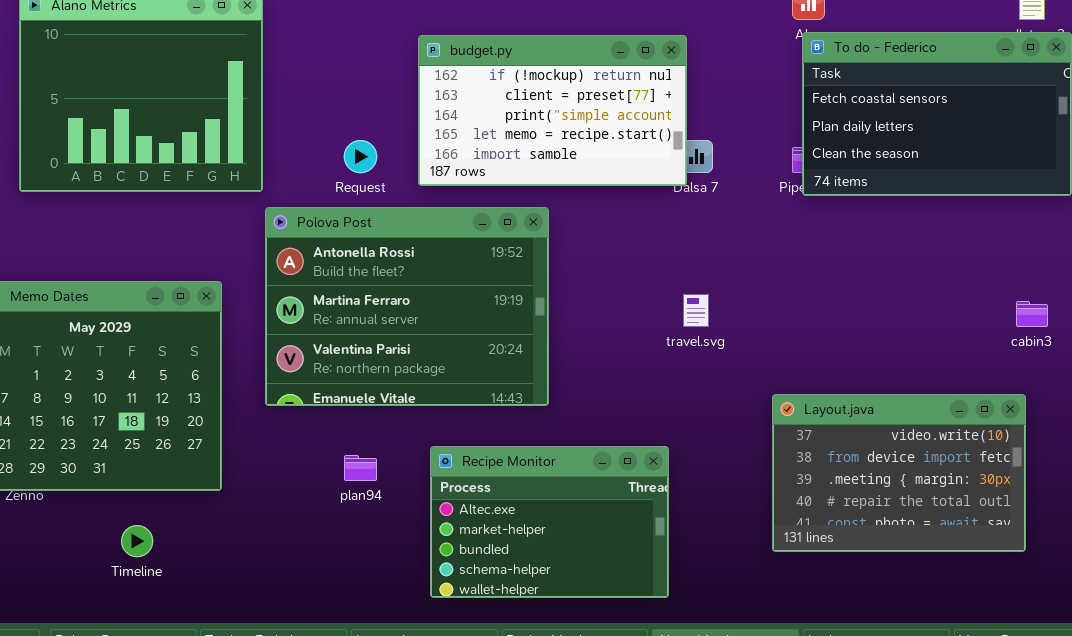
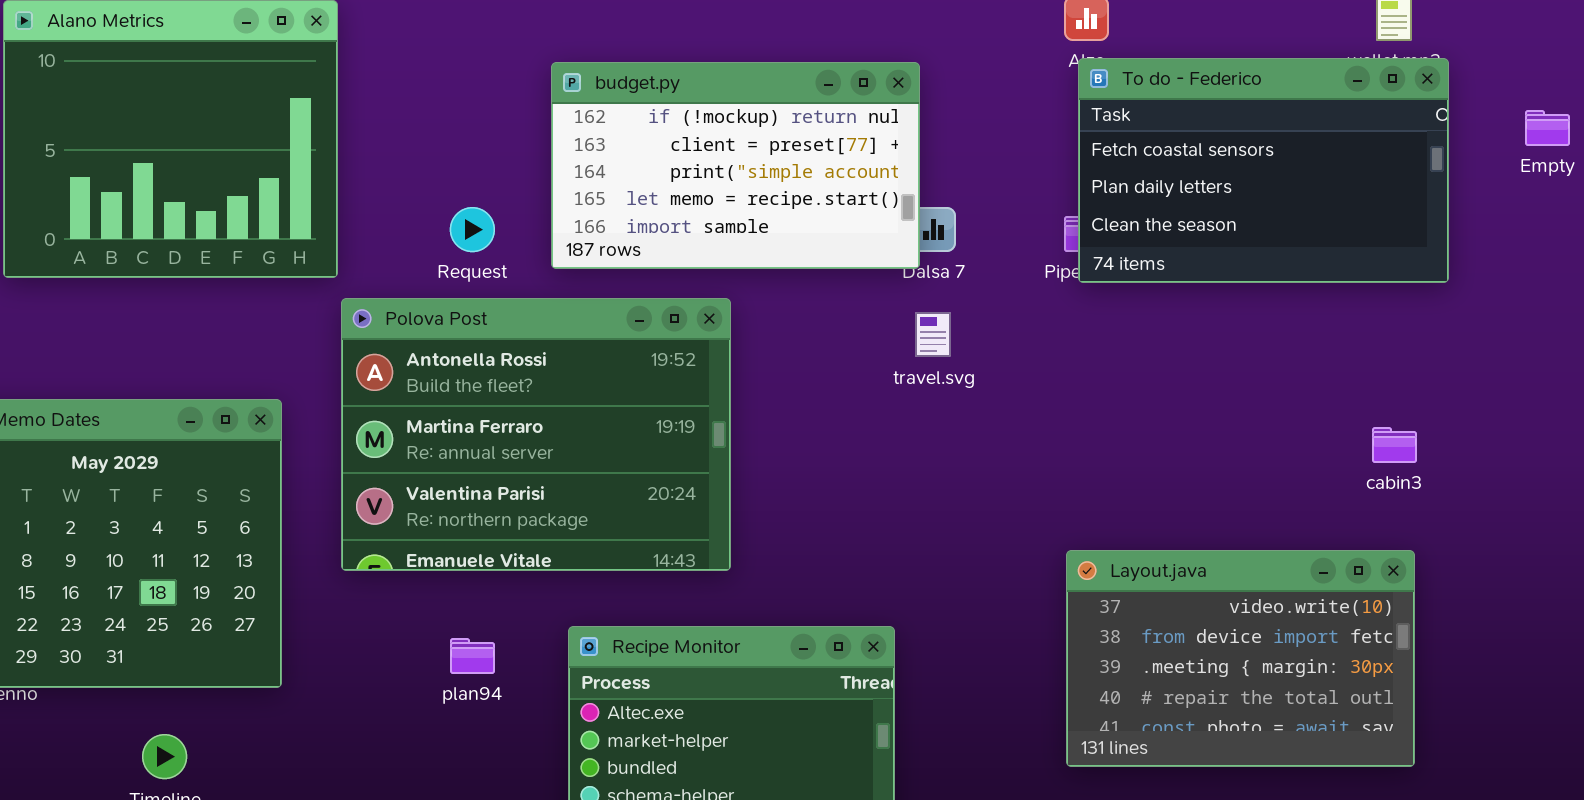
travel.svg: [683,294,709,327] -> [915,312,951,357], moved
Layout.java: [772,394,1026,552] -> [1066,550,1415,767], moved

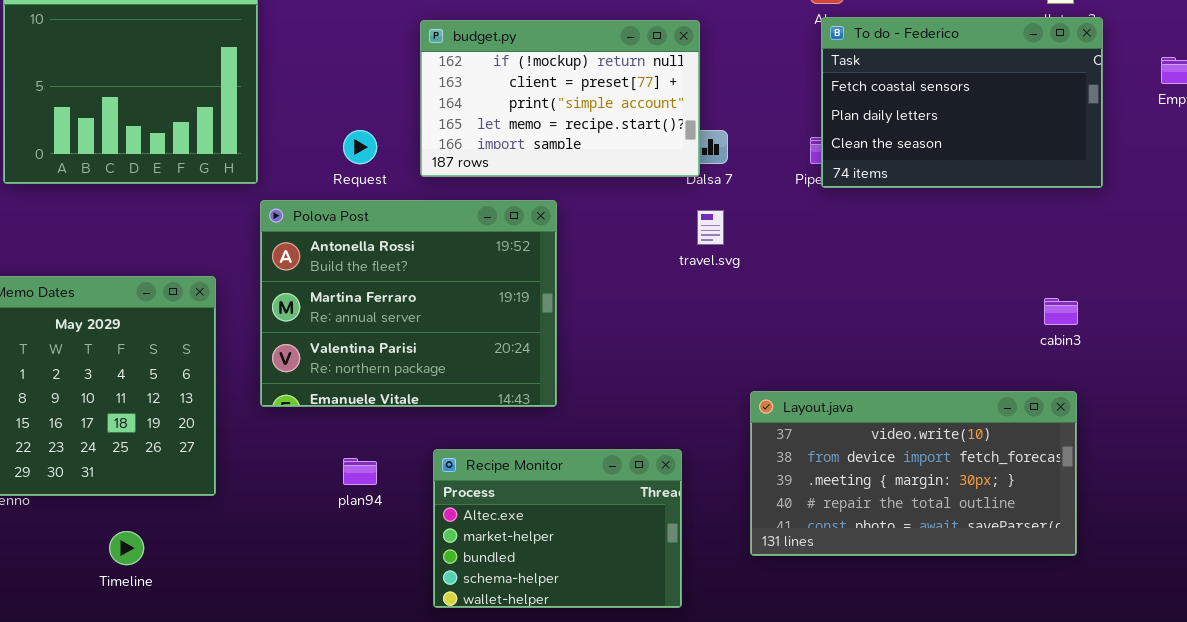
Layout.java: [1066,550,1415,767] -> [750,391,1077,556], resized

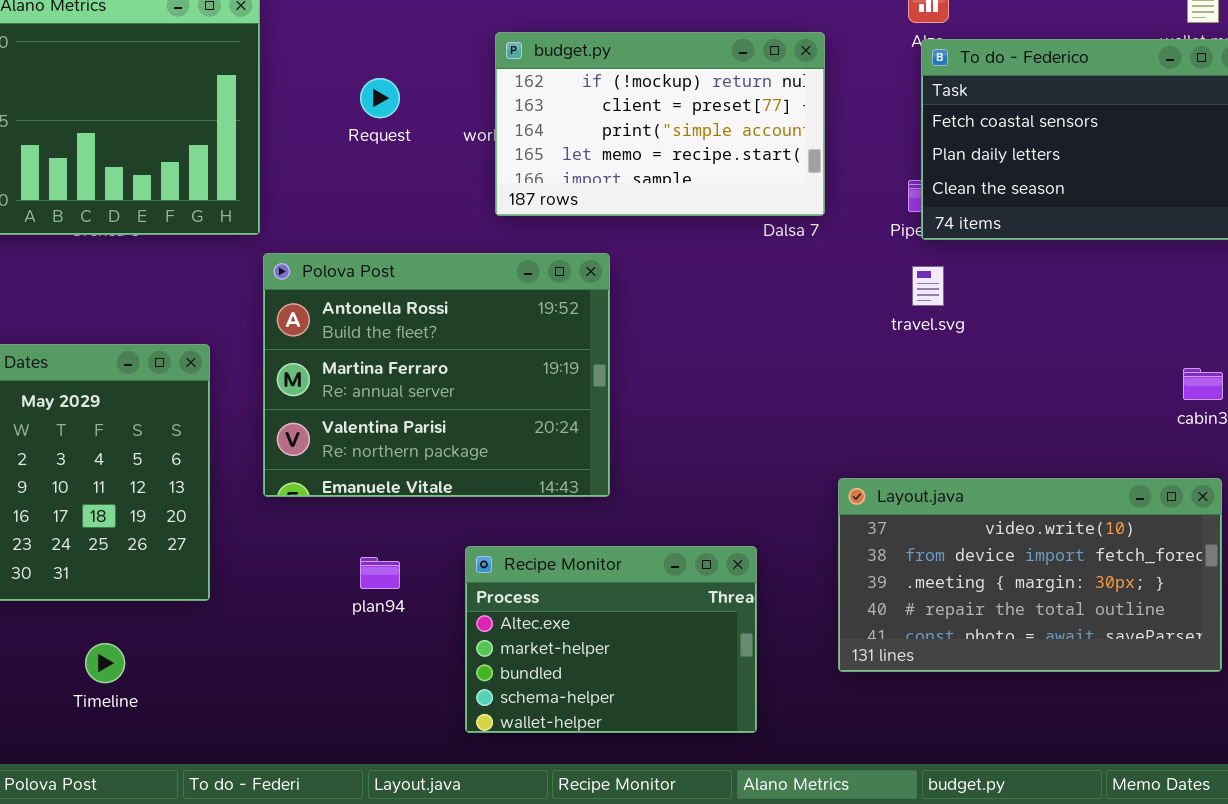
budget.py: [420,20,700,177] -> [495,32,825,216], moved
Request: [343,130,377,164] -> [360,78,400,118], moved
travel.svg: [697,210,724,245] -> [912,266,944,306], moved

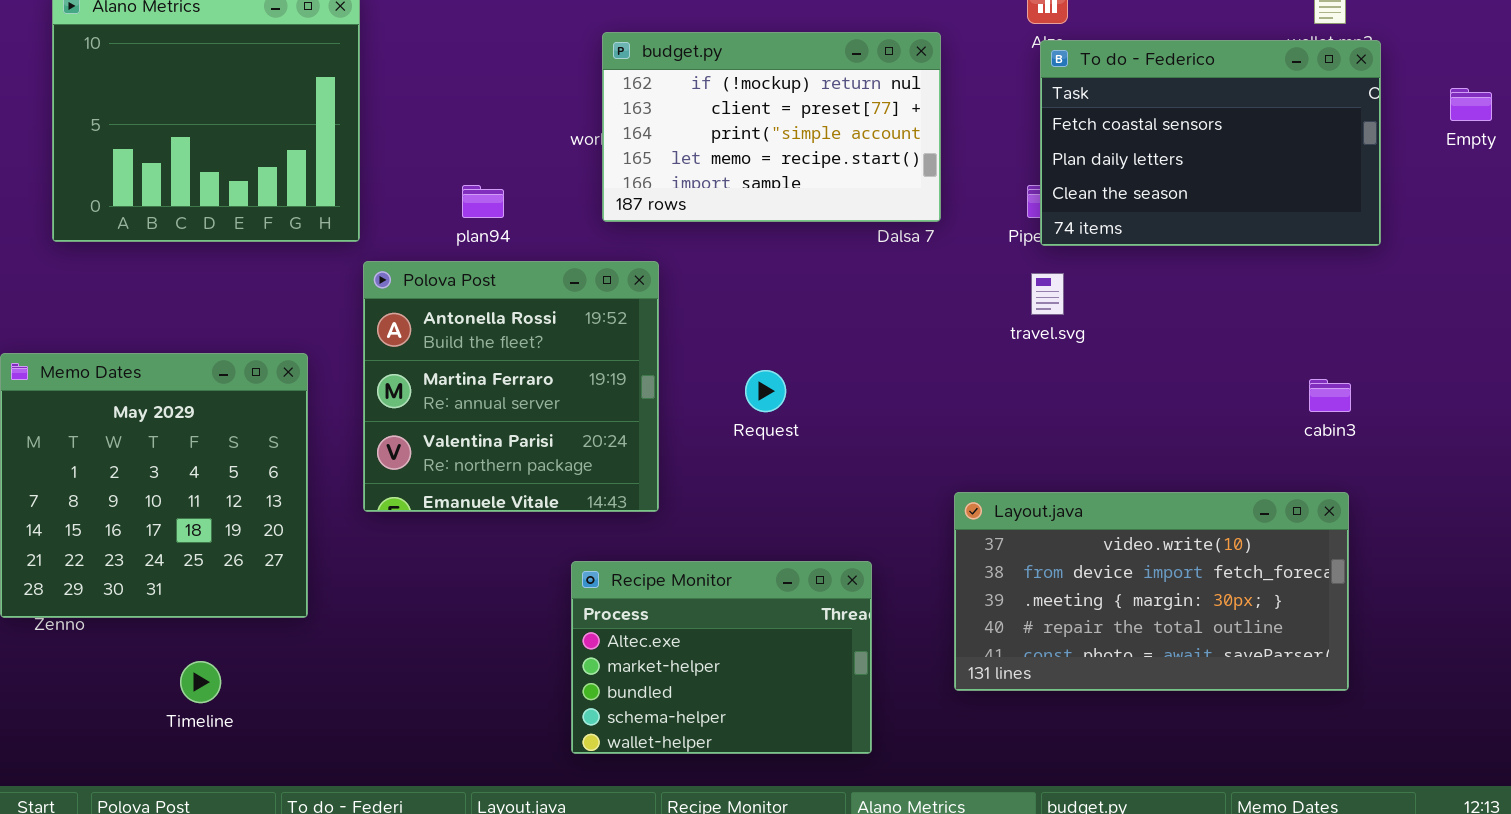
Request: [360,78,400,118] -> [745,370,786,412], moved
Polova Post: [263,253,610,497] -> [363,261,659,512], resized
plan94: [360,557,400,589] -> [462,185,504,218], moved

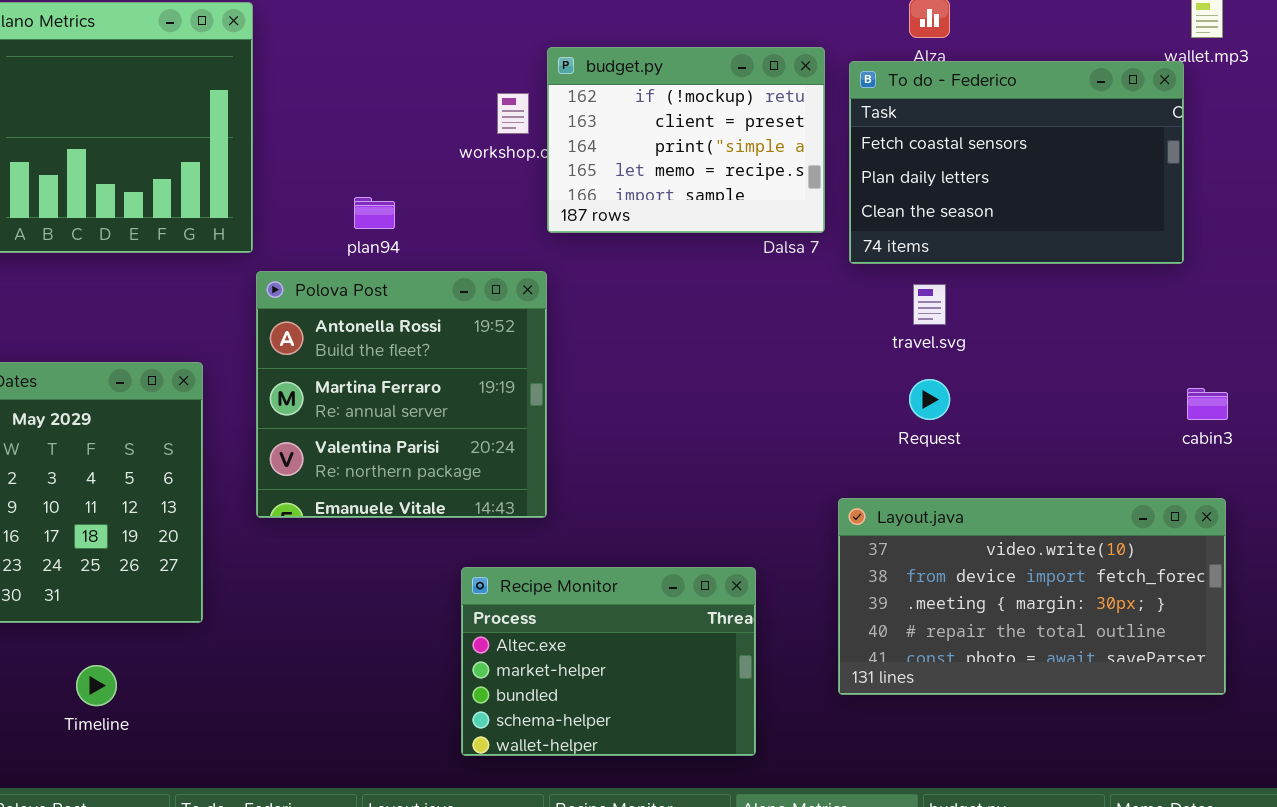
budget.py: [602,32,941,222] -> [547,47,825,233], resized
To do - Federico: [1040,40,1381,246] -> [849,61,1184,264], moved
Request: [745,370,786,412] -> [909,379,950,420], moved

